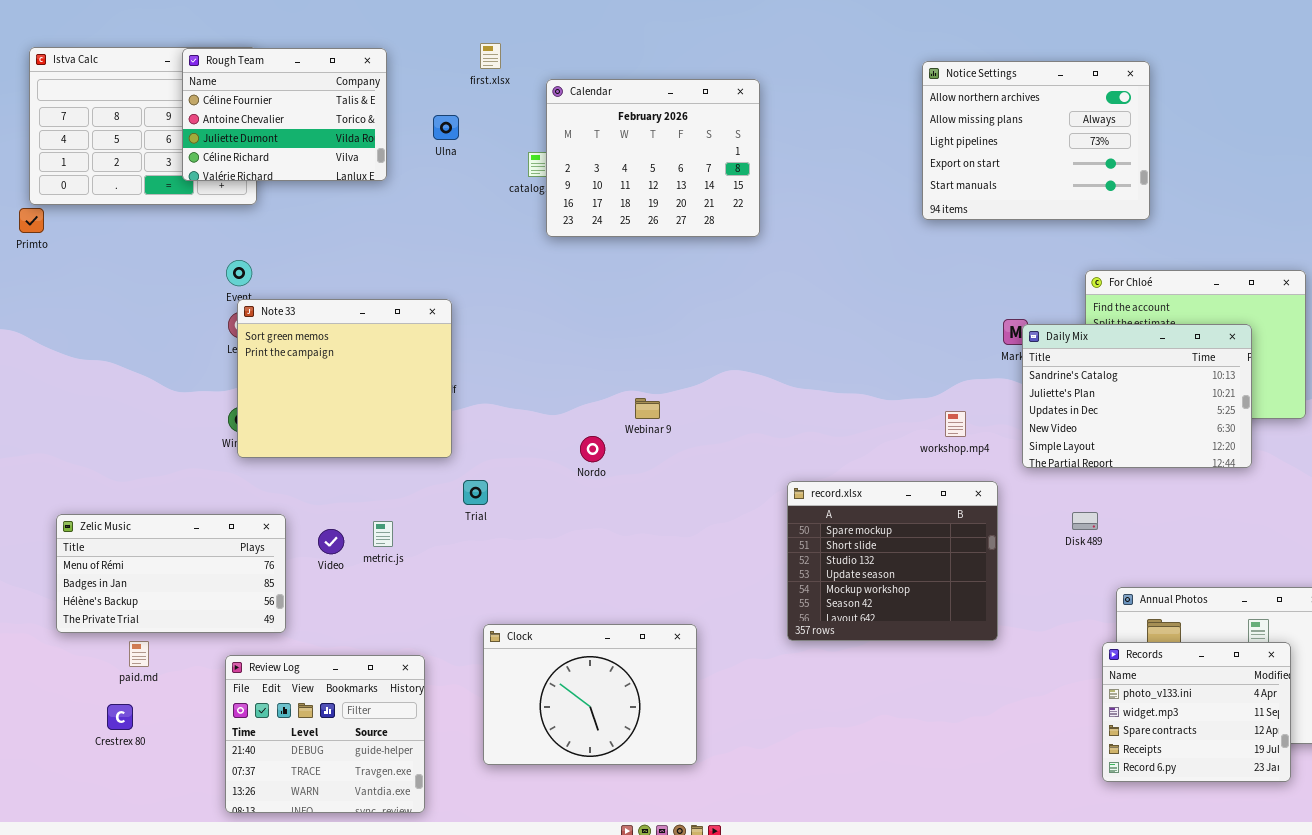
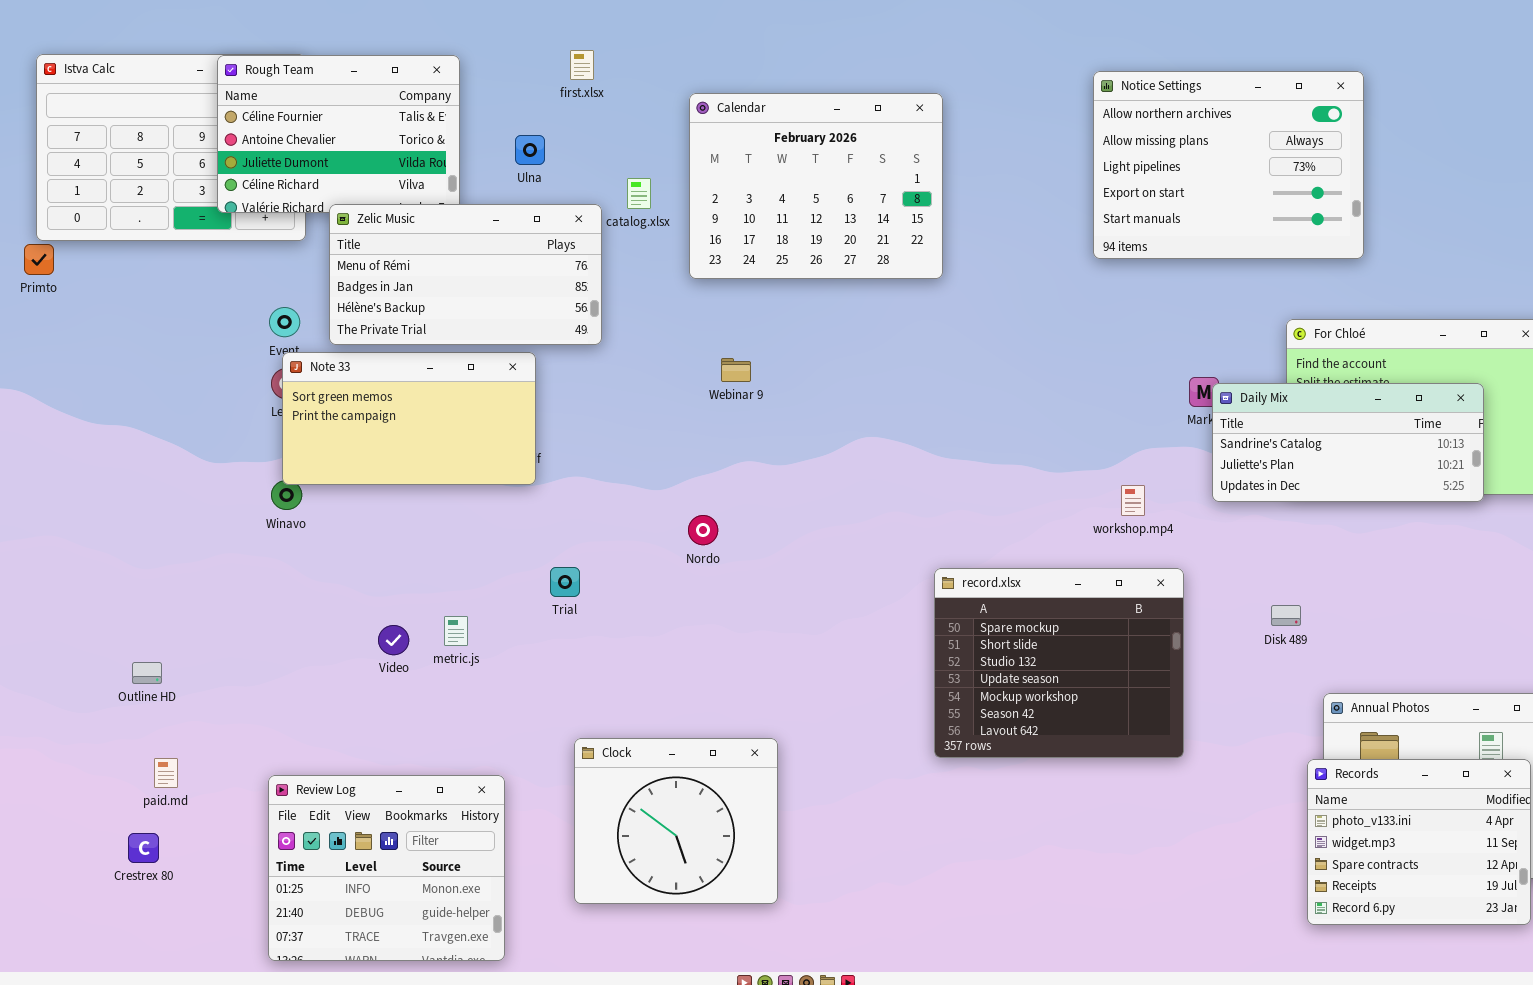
Calendar: [546,79,760,237] -> [689,93,943,279], moved
Note 33: [237,299,452,458] -> [282,352,536,485], resized
Daily Mix: [1022,324,1252,468] -> [1212,383,1484,502], resized
Webinar 9: [635,398,660,419] -> [721,358,751,382], moved
Zelic Music: [56,514,286,633] -> [329,204,602,345], moved
Clock: [483,624,697,765] -> [574,738,778,904], resized
Review Log: [225,655,425,813] -> [268,775,505,961], scrolled up 1 row

